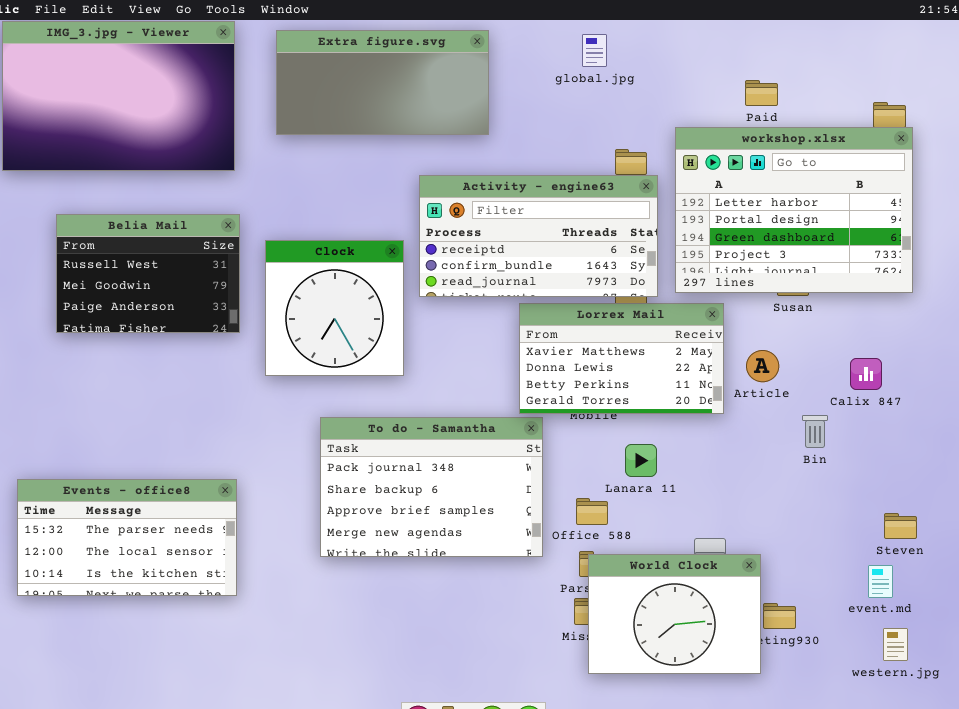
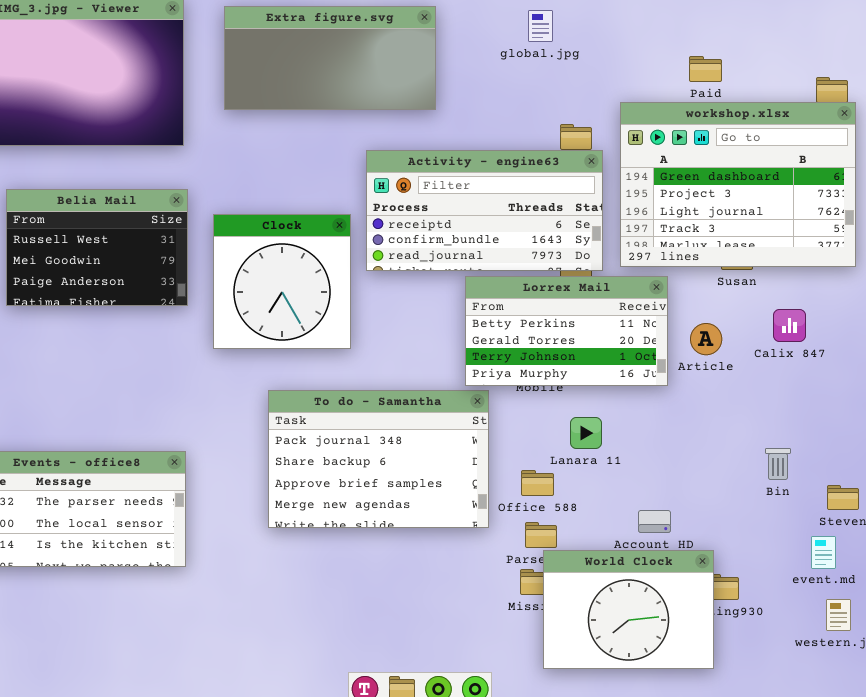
workshop.xlsx: [675,127,913,293] -> [620,102,856,267], scrolled down 2 rows
Lorrex Mail: [519,303,724,414] -> [465,276,668,386], scrolled down 2 rows
Calix 847: [850,358,882,390] -> [773,309,806,342], moved
Bin: [802,415,828,448] -> [765,448,791,480], moved
World Clock: [588,554,761,674] -> [543,550,714,669], moved

